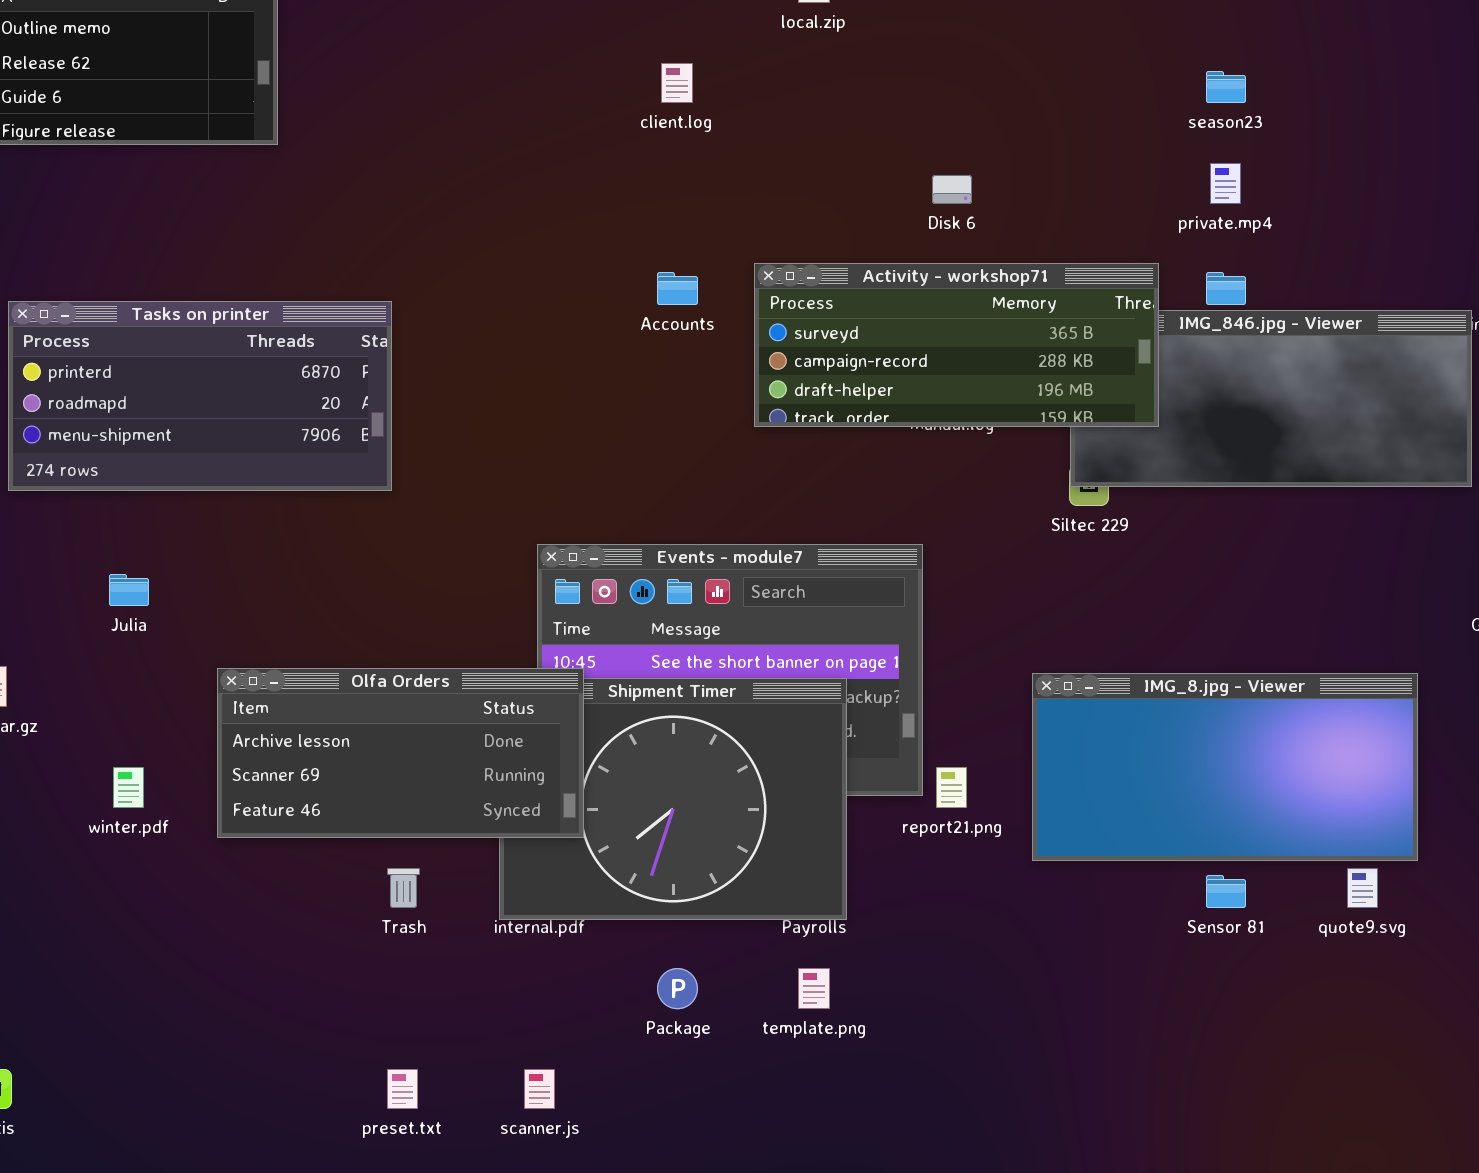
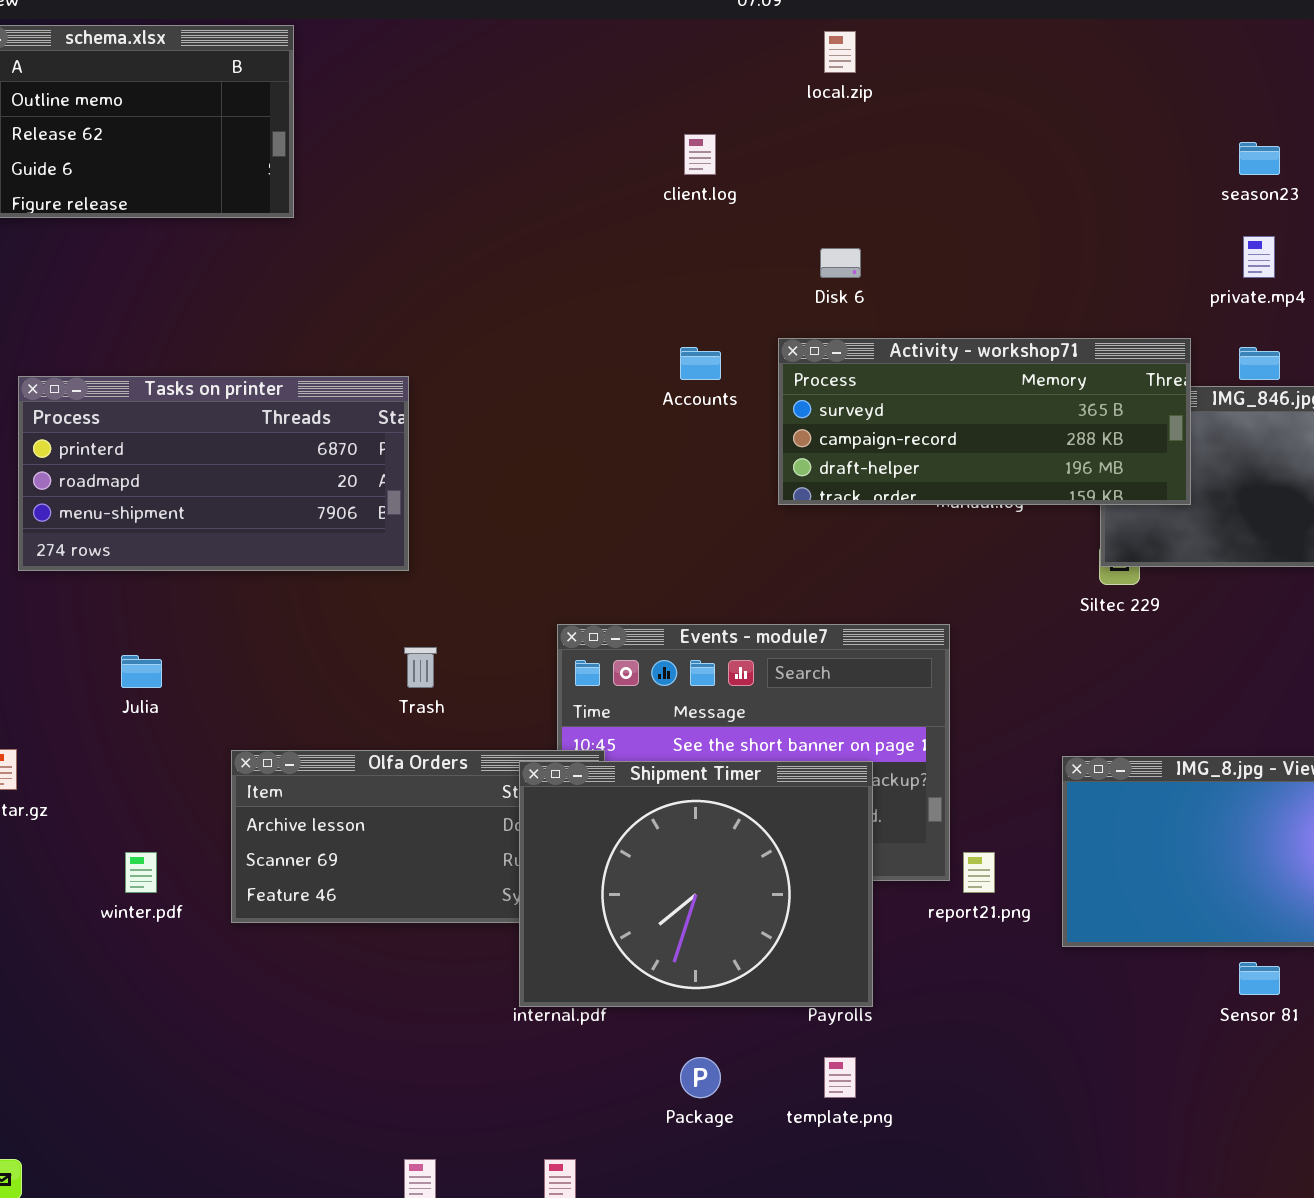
Disk 6: [932,175,972,204] -> [820,248,861,278], moved
Shipment Timer: [499,678,847,920] -> [519,761,873,1007], raised
Trash: [387,868,420,908] -> [404,647,437,688], moved

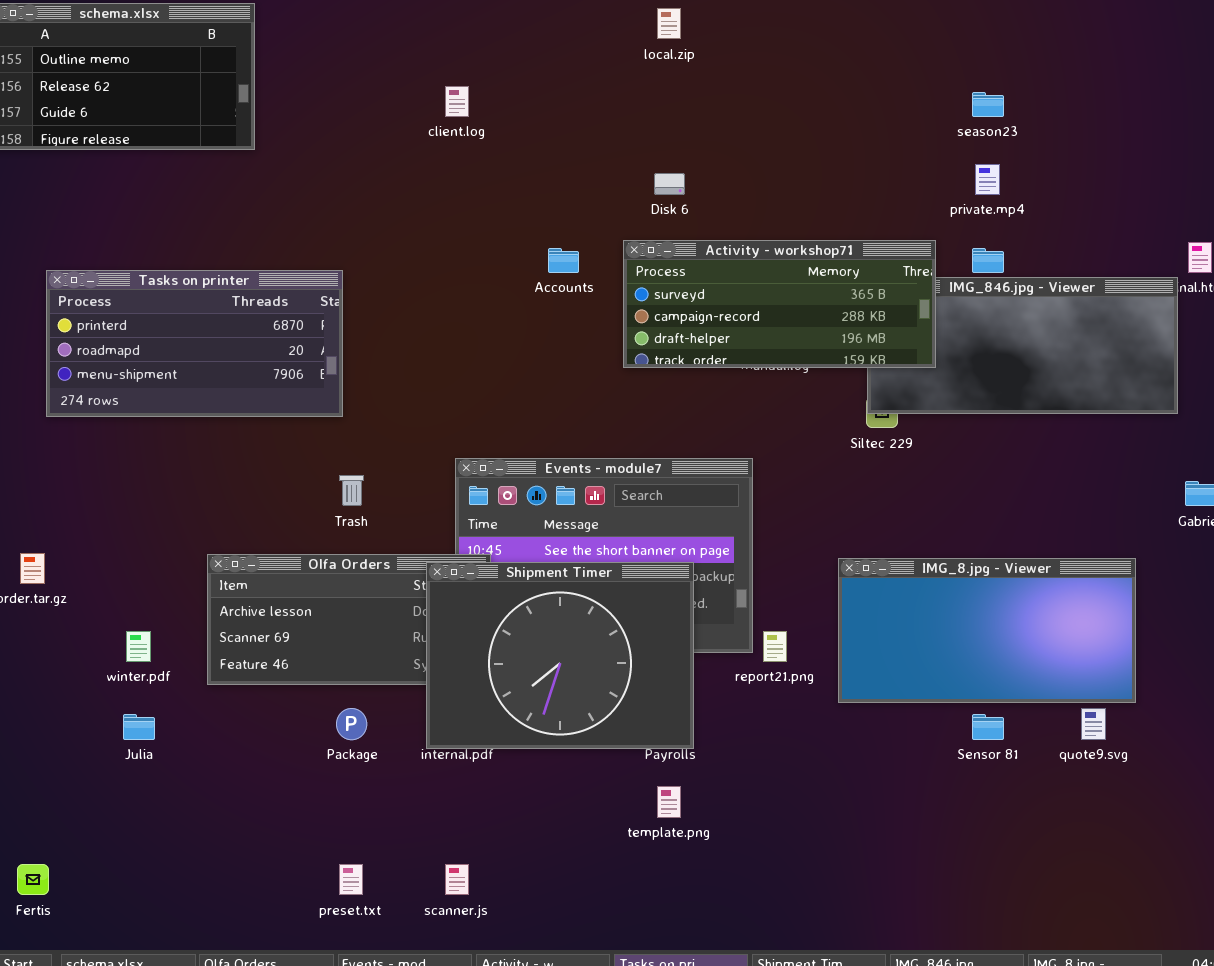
client.log: [684,134,716,175] -> [445,86,469,117], moved
Julia: [121,655,162,688] -> [123,714,155,740], moved
Package: [680,1057,721,1098] -> [336,708,367,740], moved

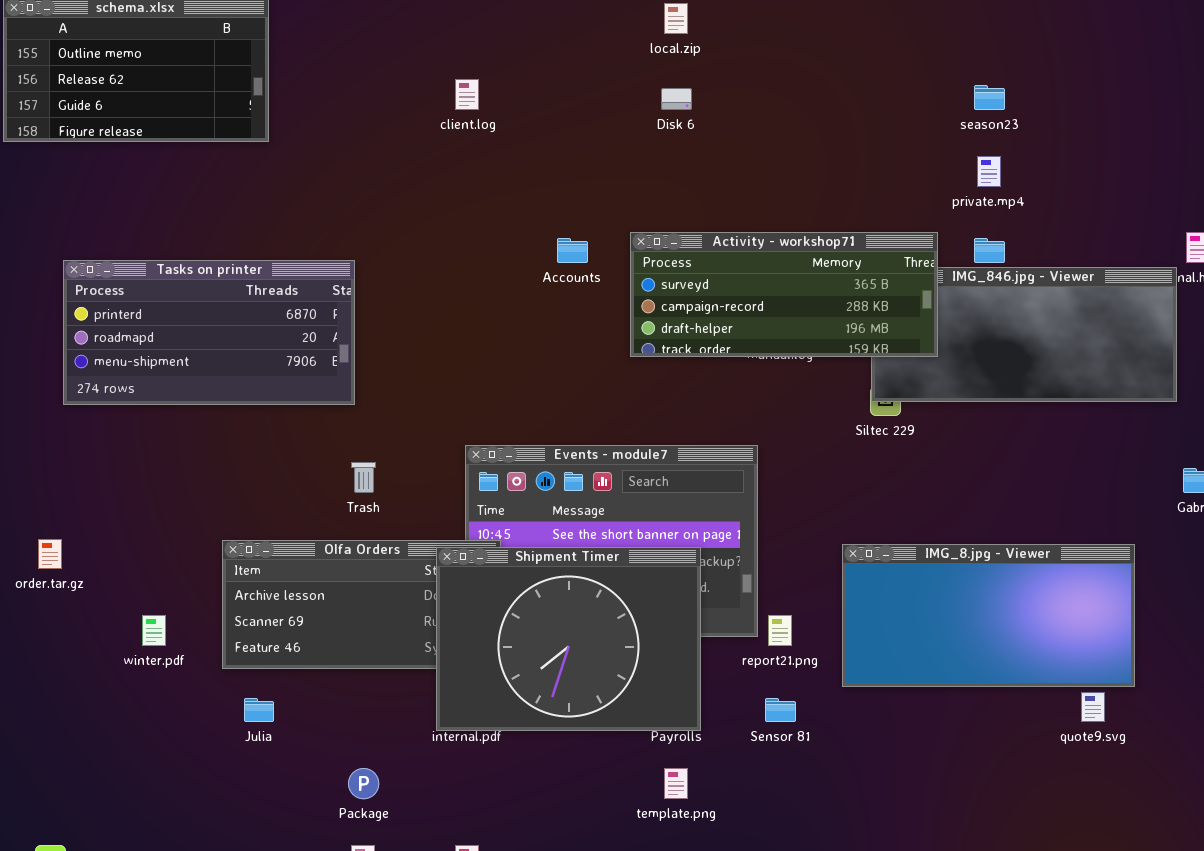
Disk 6: [654,173,685,195] -> [661,88,692,110], moved
Package: [336,708,367,740] -> [348,768,379,799], moved
Julia: [123,714,155,740] -> [244,698,274,722], moved
Sensor 81: [972,714,1004,740] -> [765,698,796,722], moved

